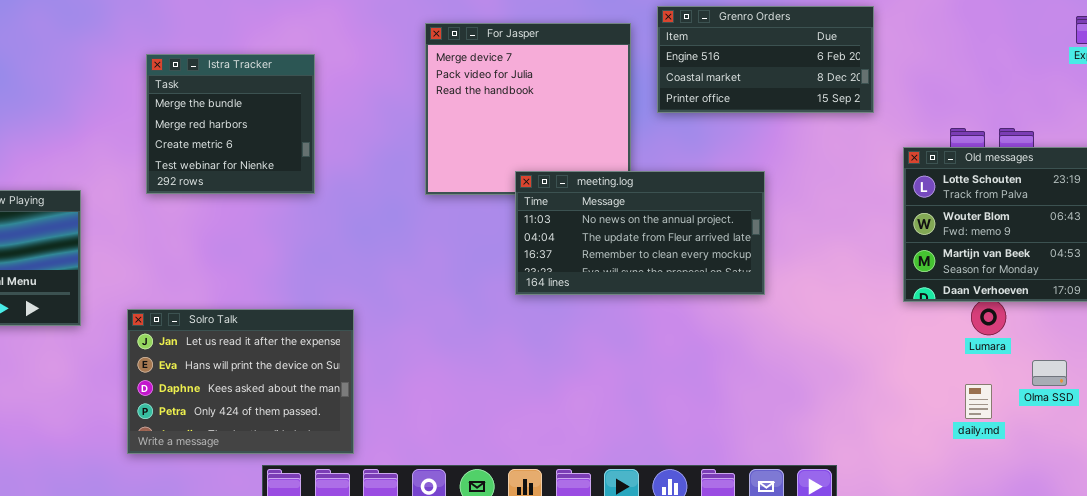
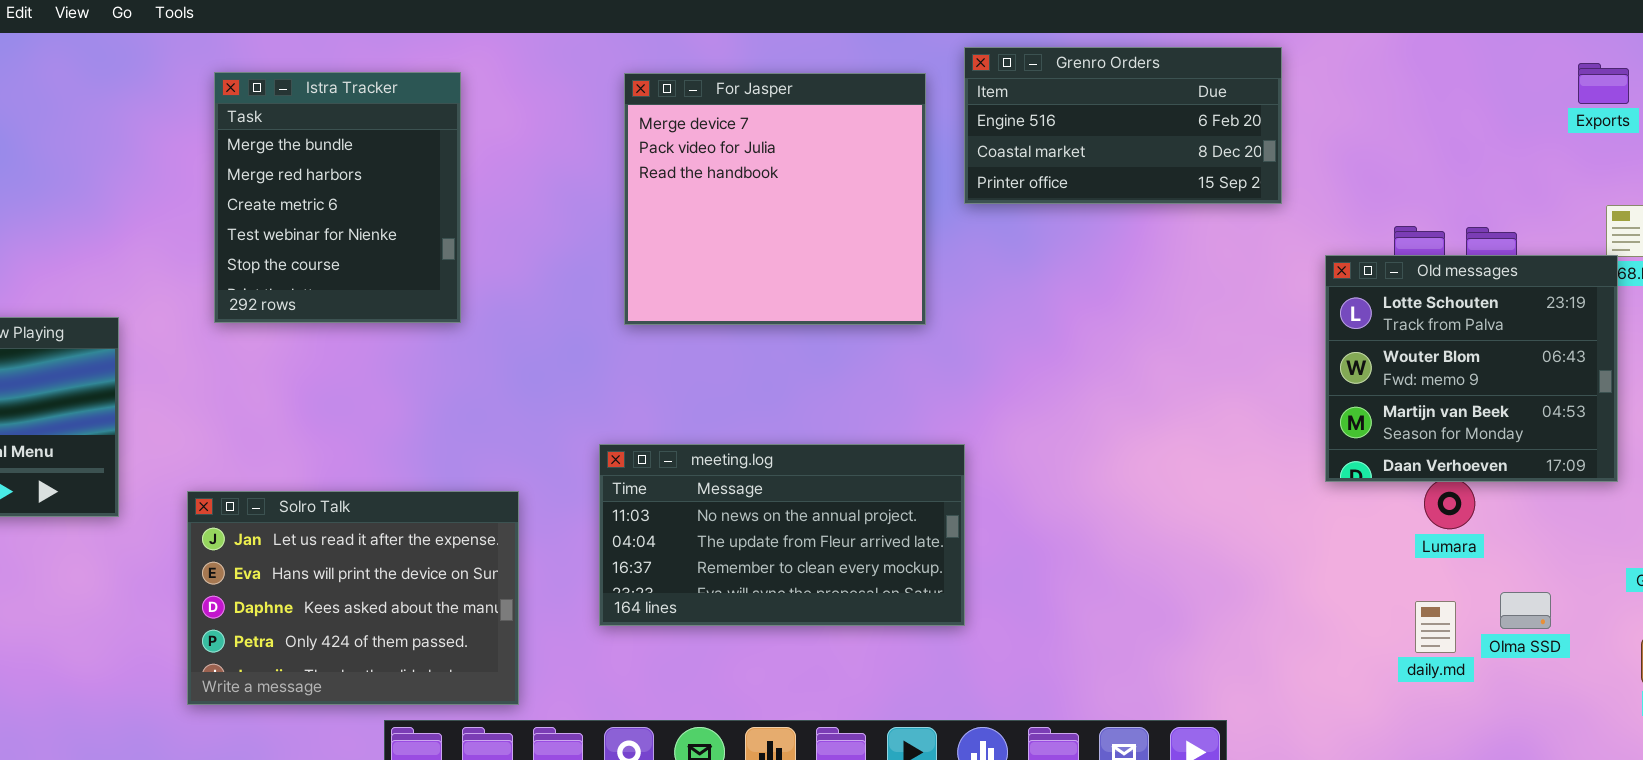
Istra Tracker: [146,54,315,194] -> [214,72,461,323], resized
meeting.log: [515,171,765,295] -> [599,444,965,626], moved
Olma SSD: [1032,360,1067,386] -> [1500,592,1551,629], moved

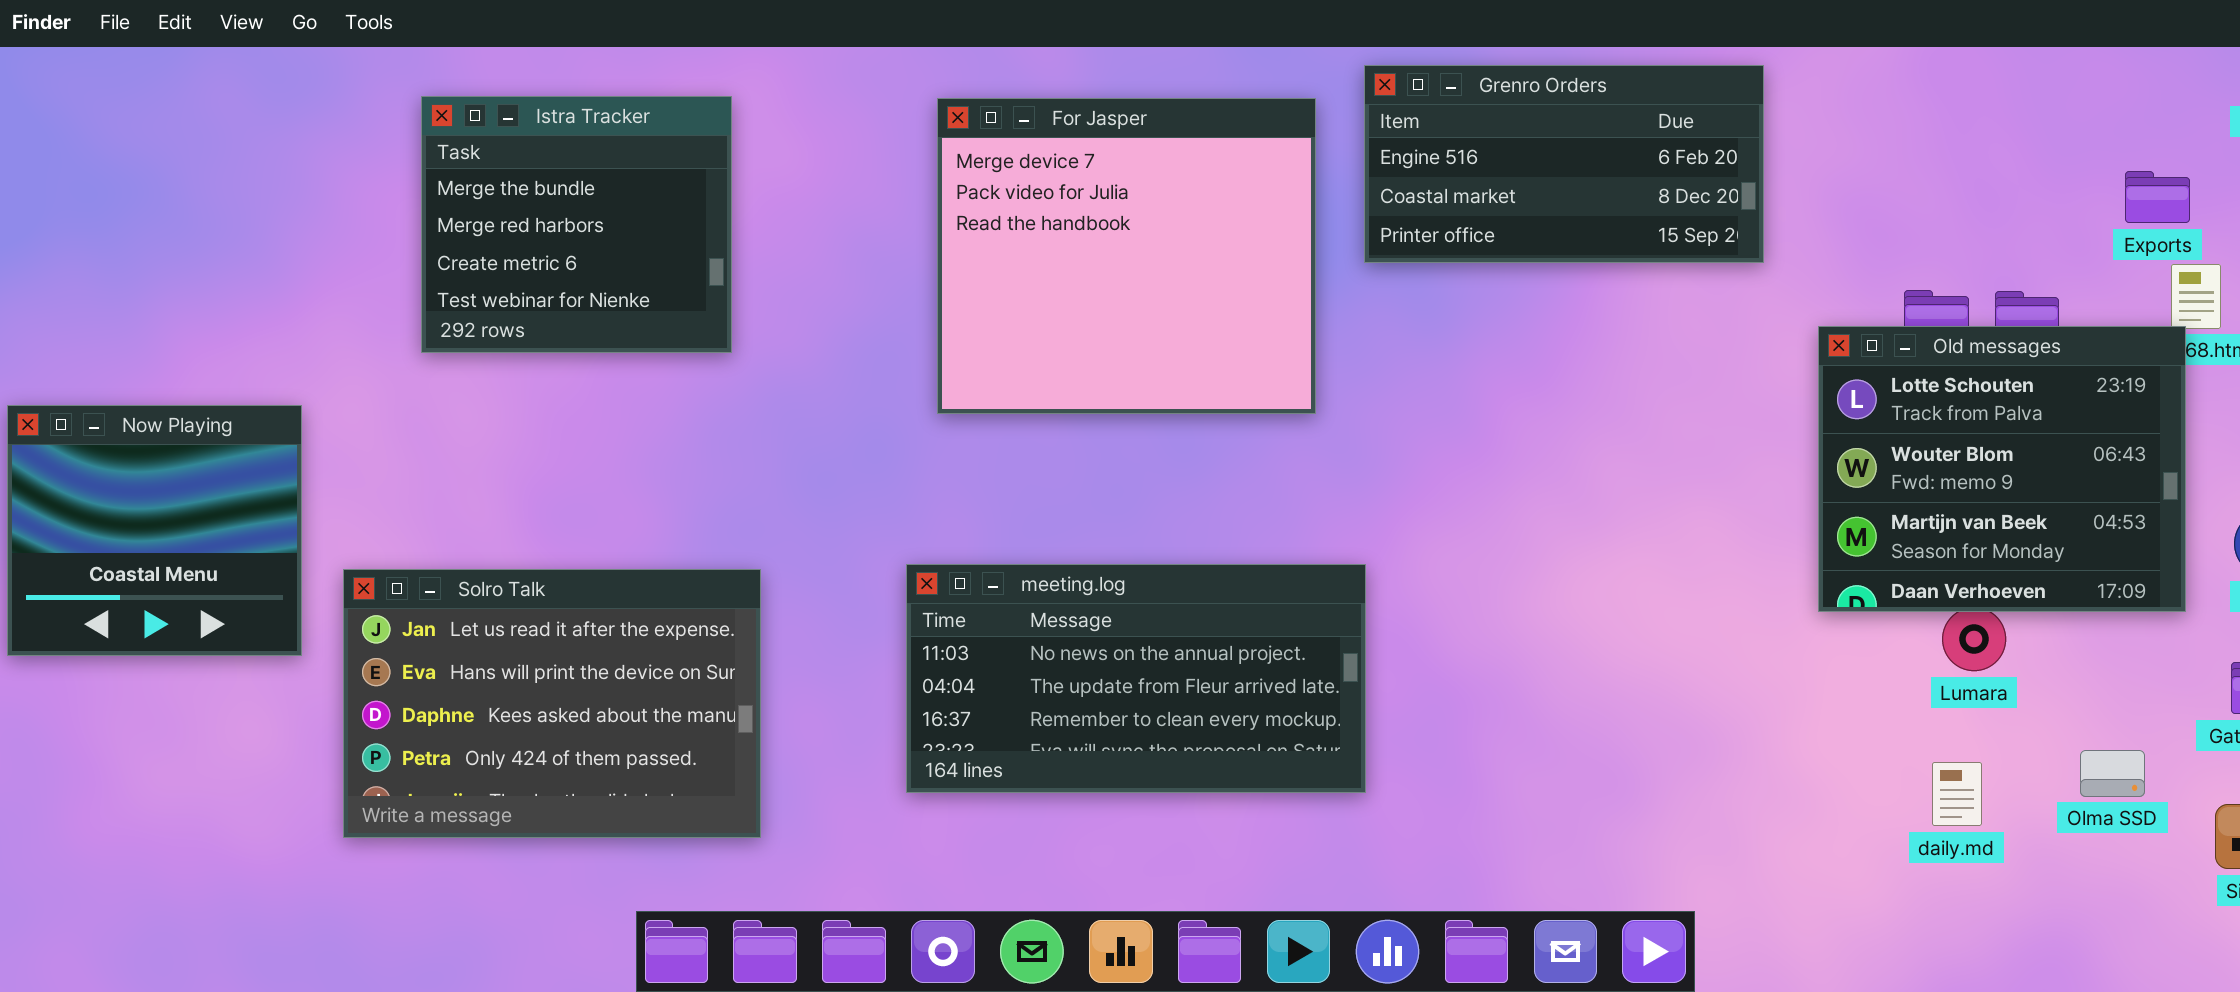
Exports: [1578,63,1629,104] -> [2125,171,2190,223], moved
Istra Tracker: [214,72,461,323] -> [421,96,732,353], resized
Solro Talk: [187,491,519,705] -> [343,569,761,838], moved
Olma SSD: [1500,592,1551,629] -> [2080,750,2145,797], moved

